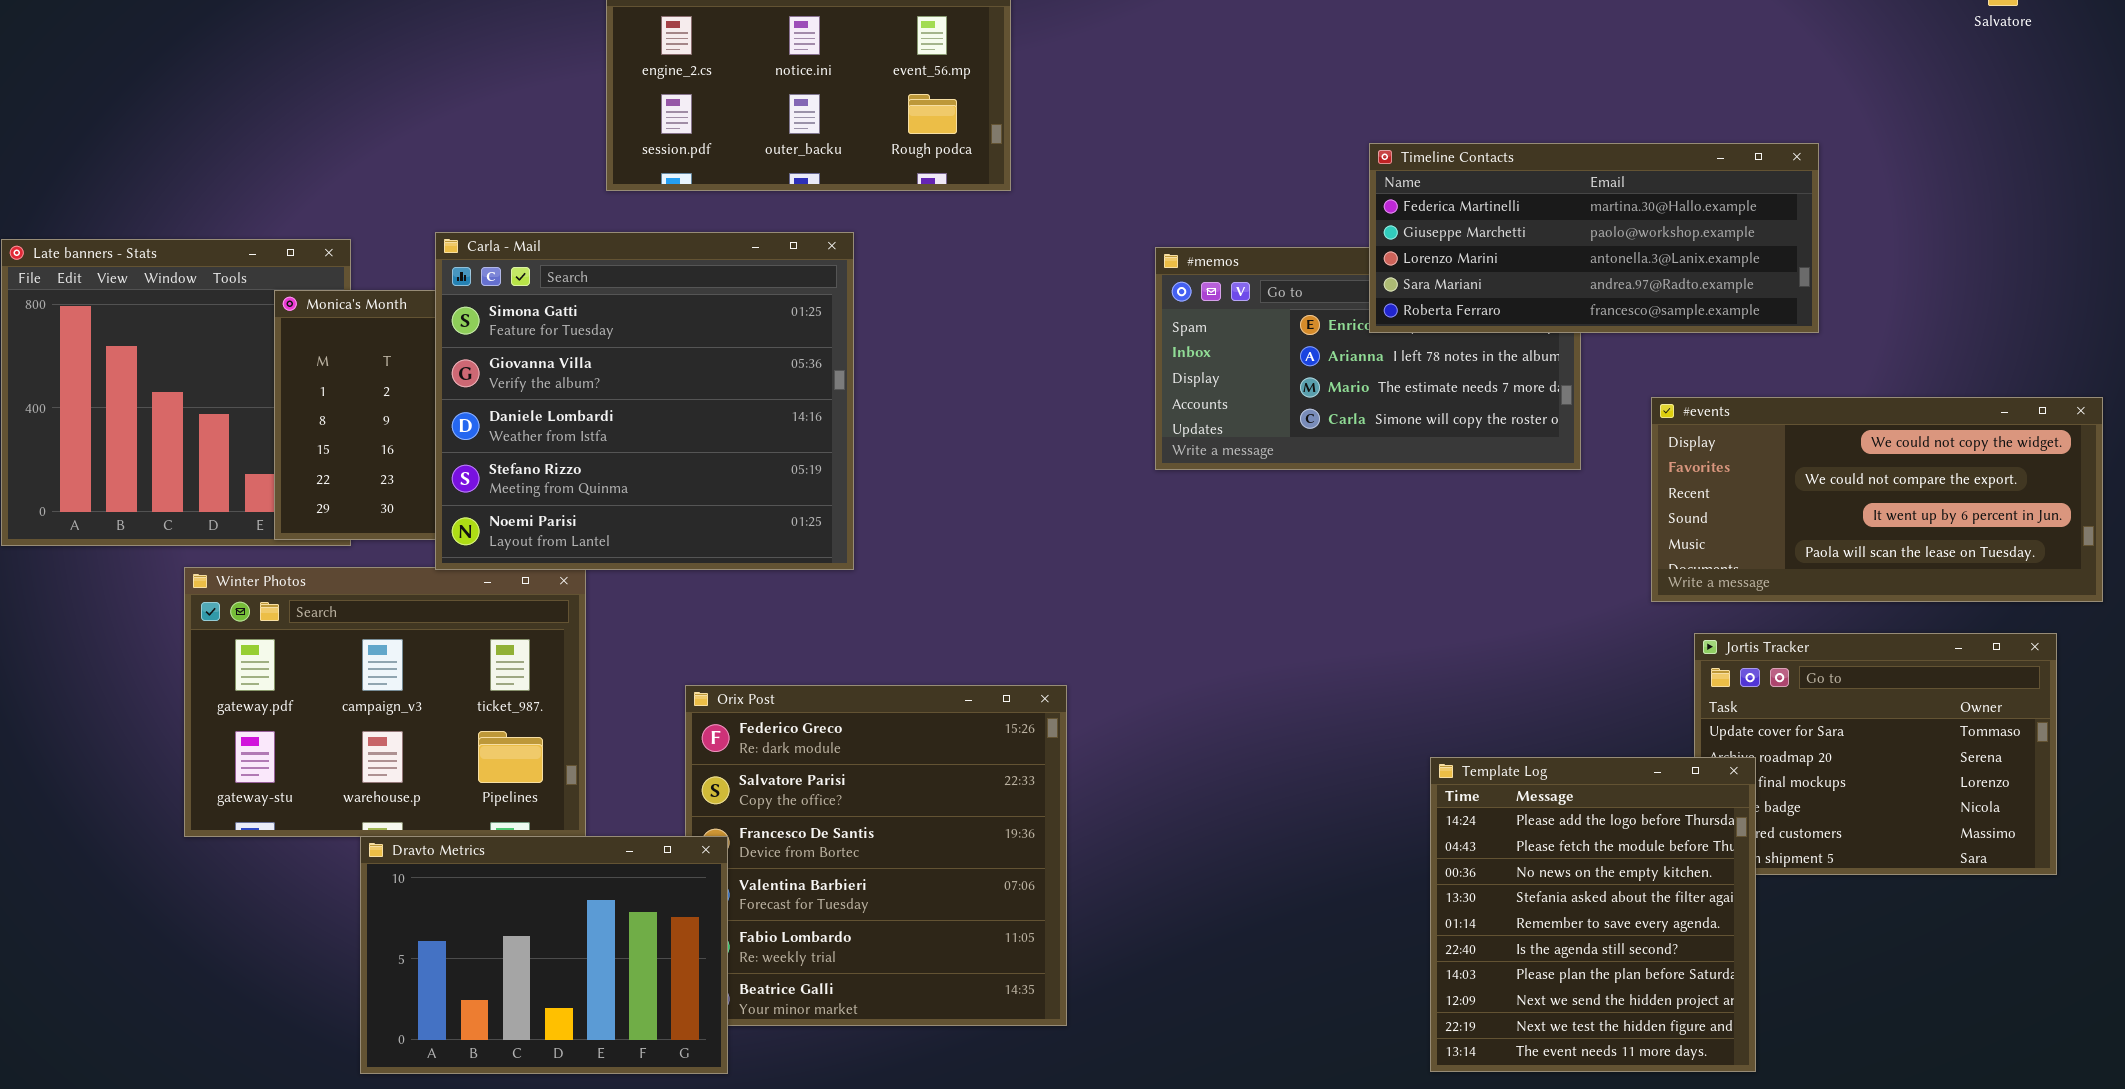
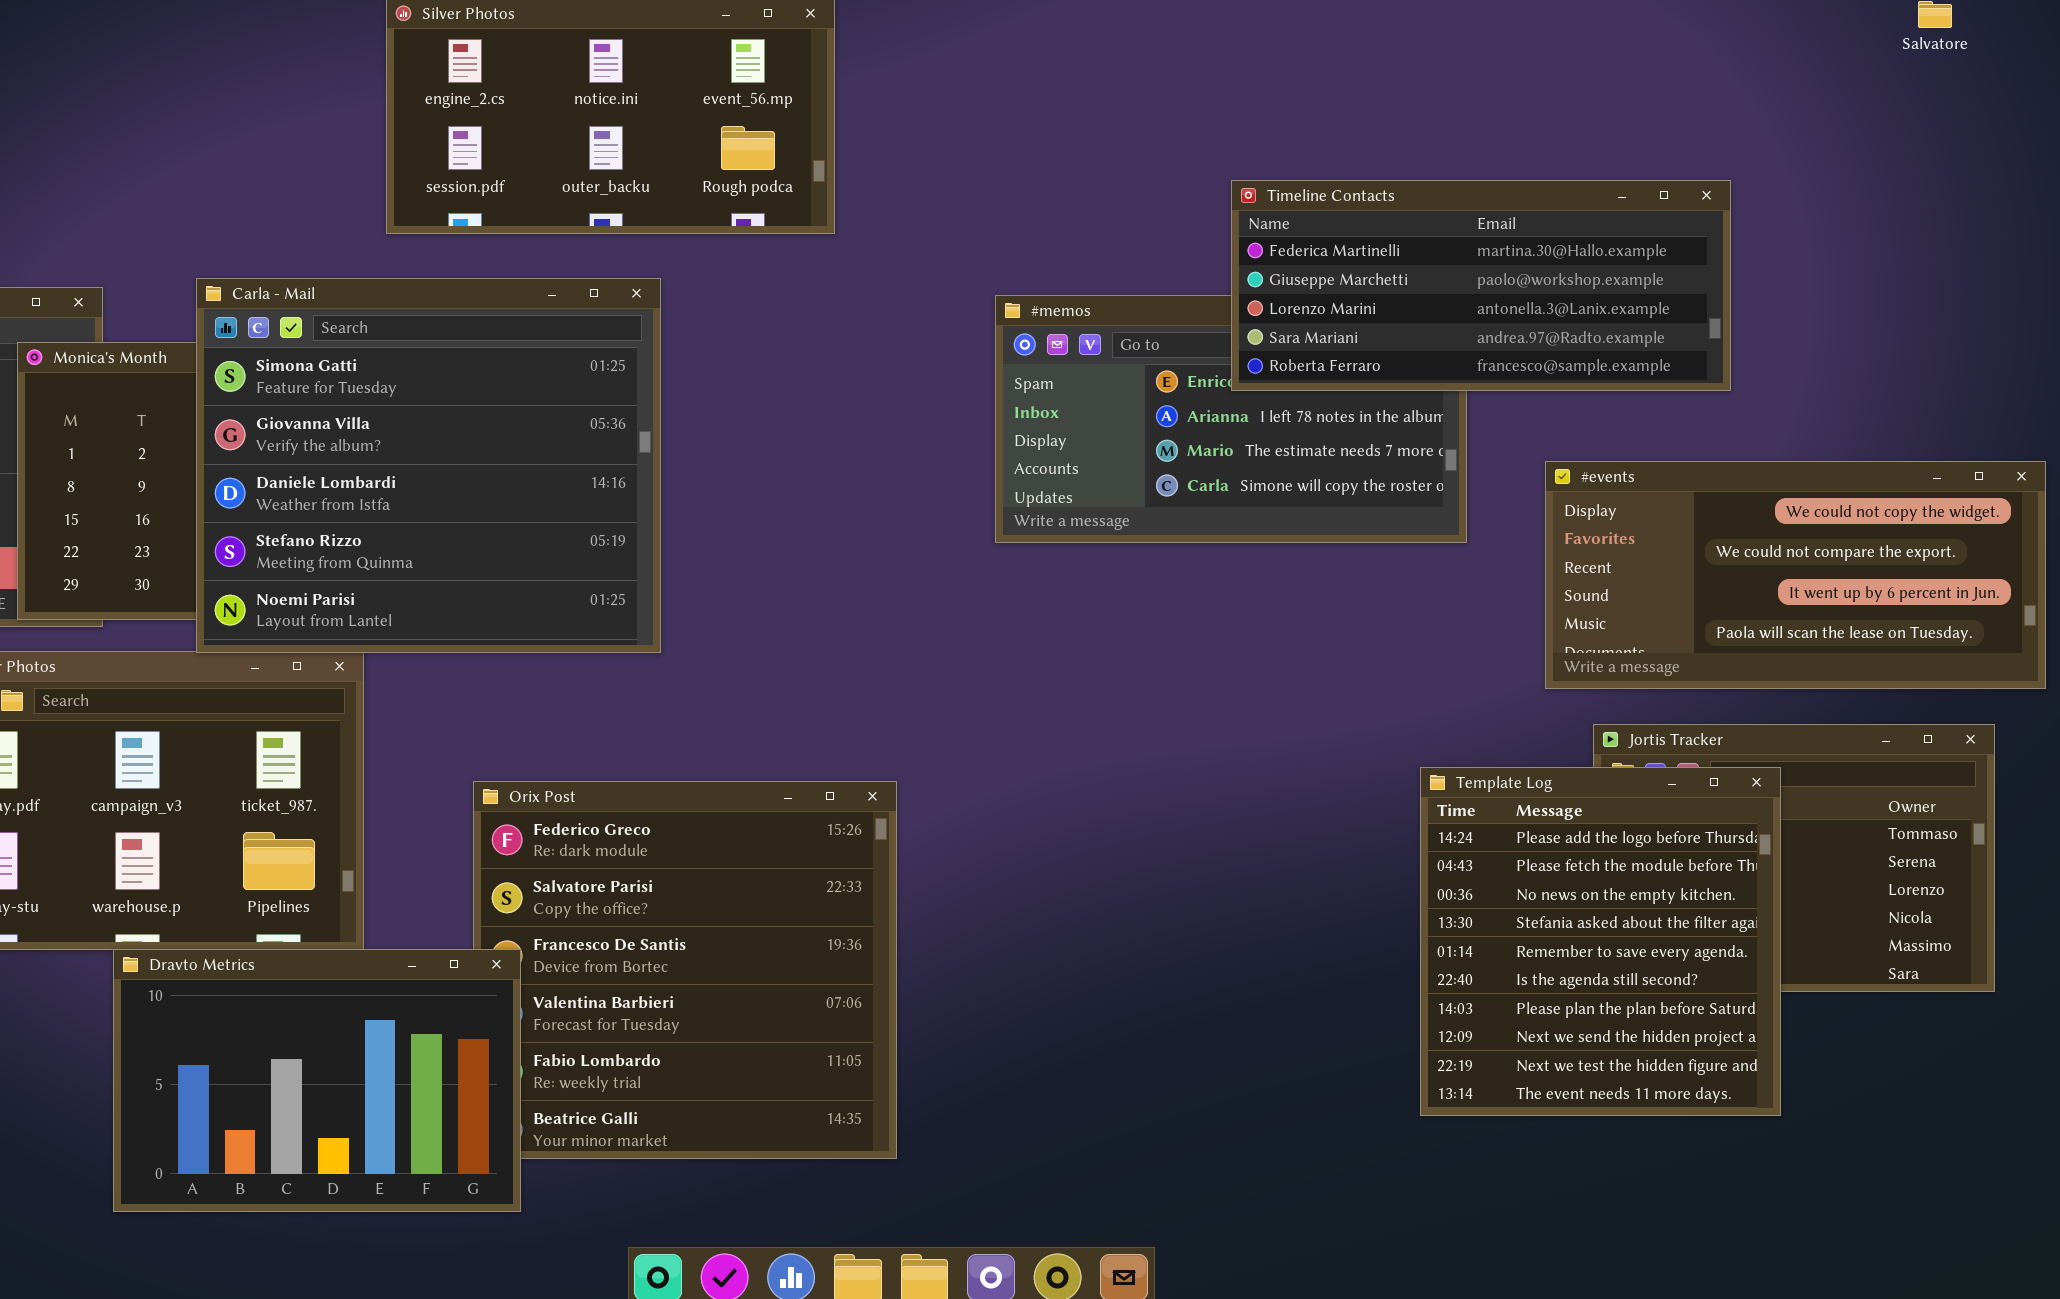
Template Log: [1430,757,1756,1072] -> [1420,767,1781,1116], moved

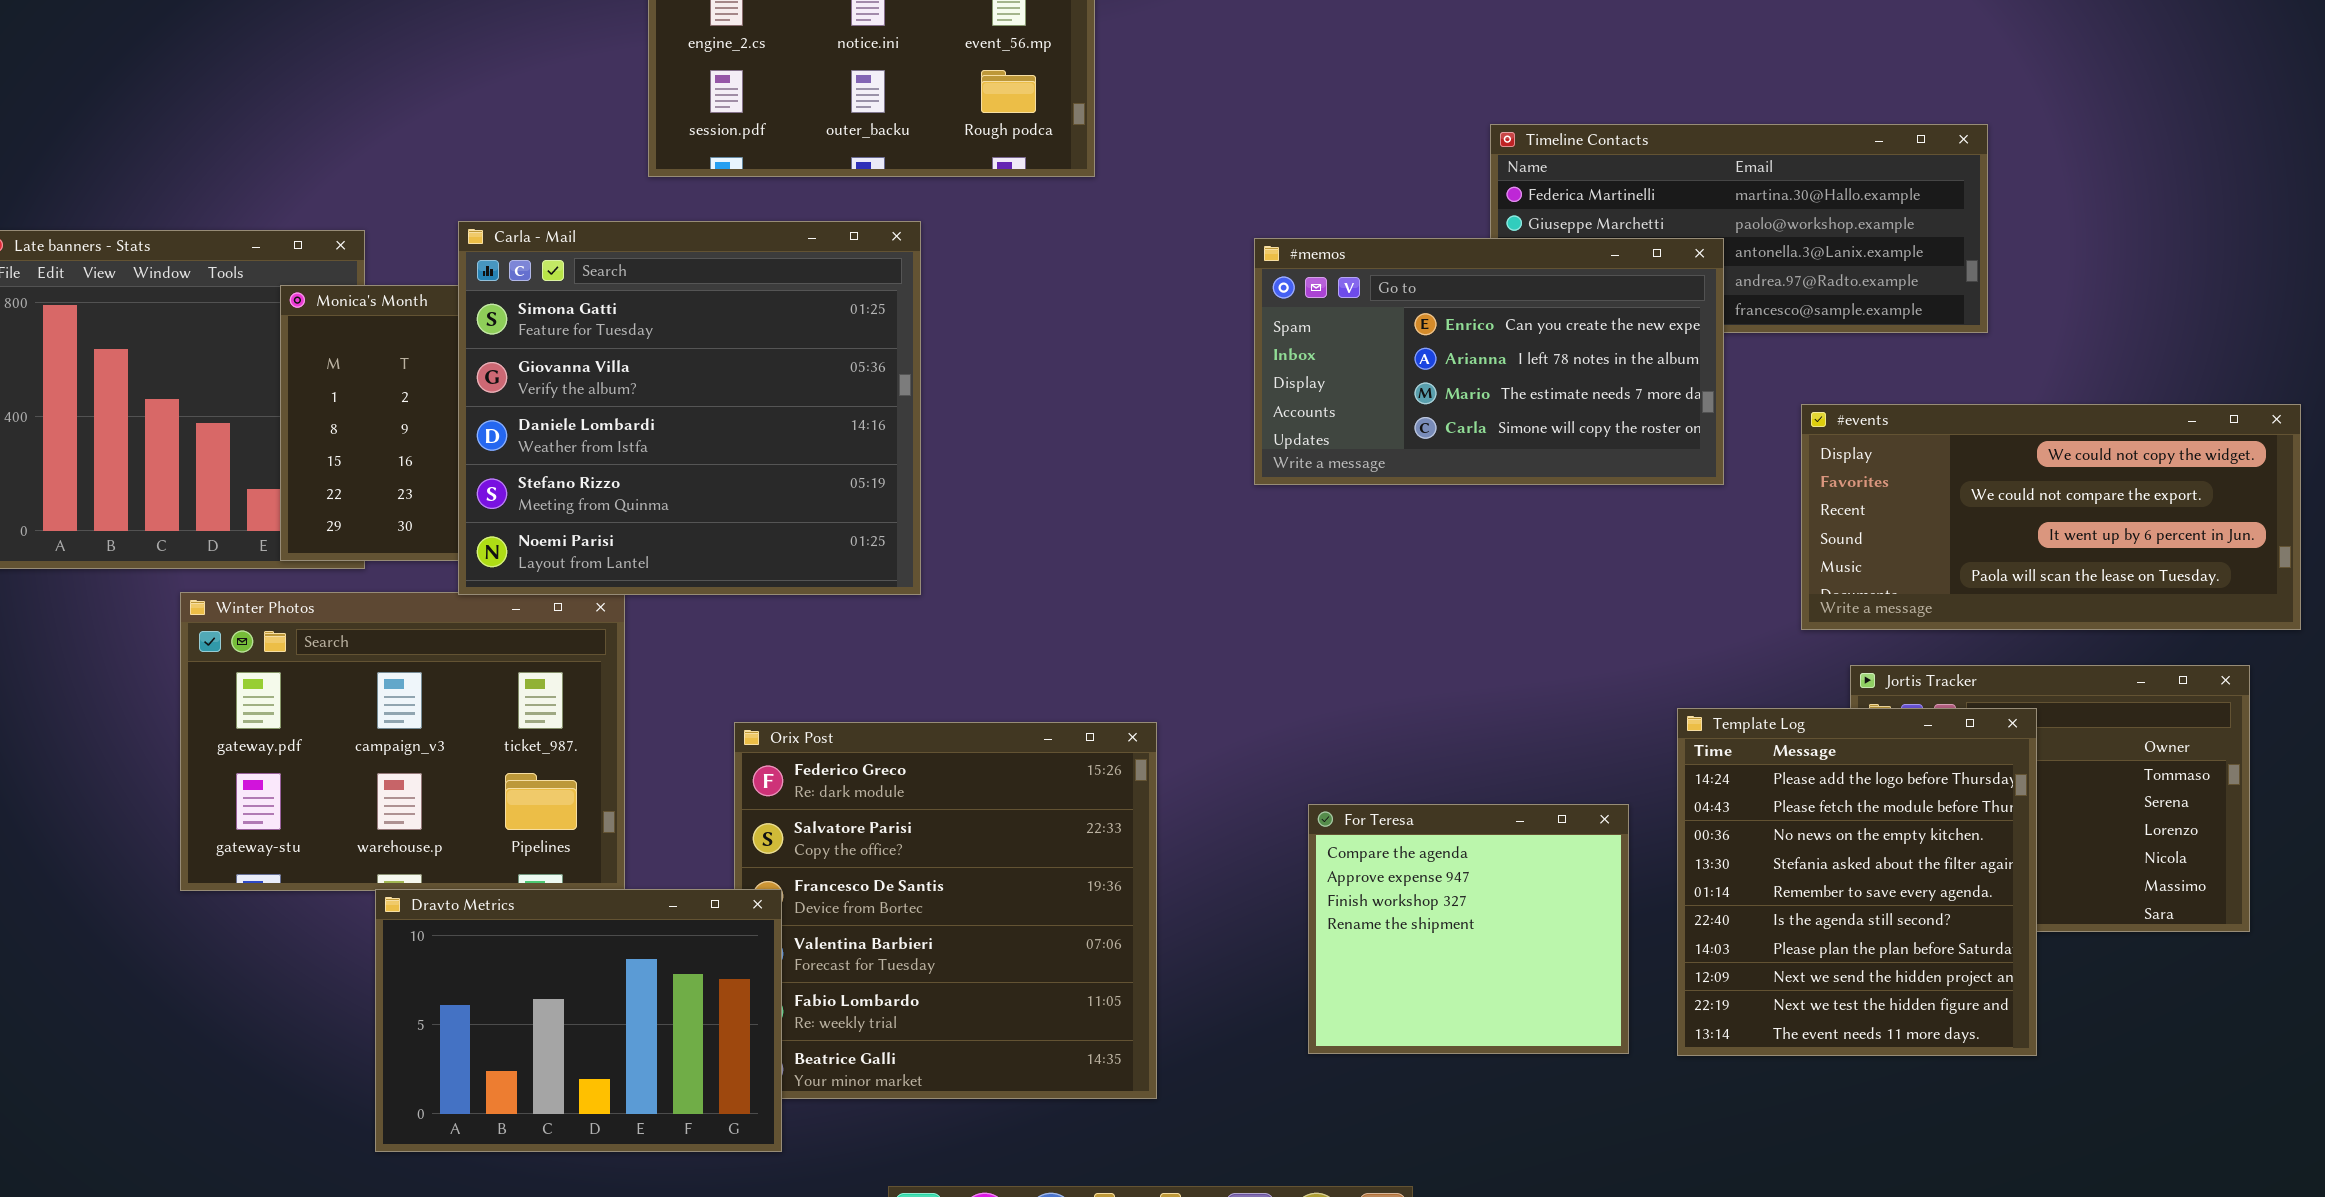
#memos: [995,295,1467,543] -> [1254,238,1724,485], raised
For Teresa: none -> [1308,804,1629,1054], opened

